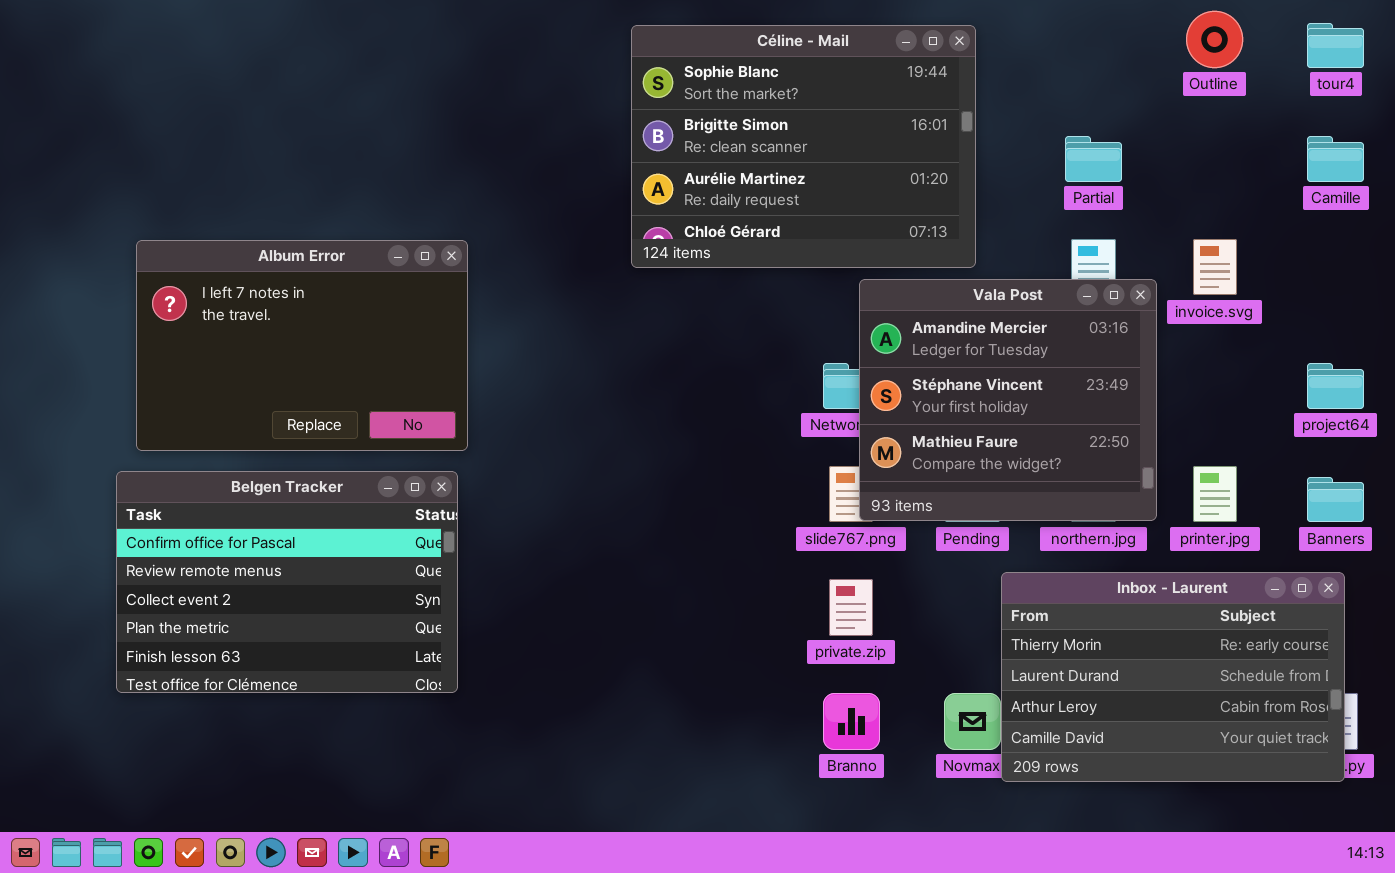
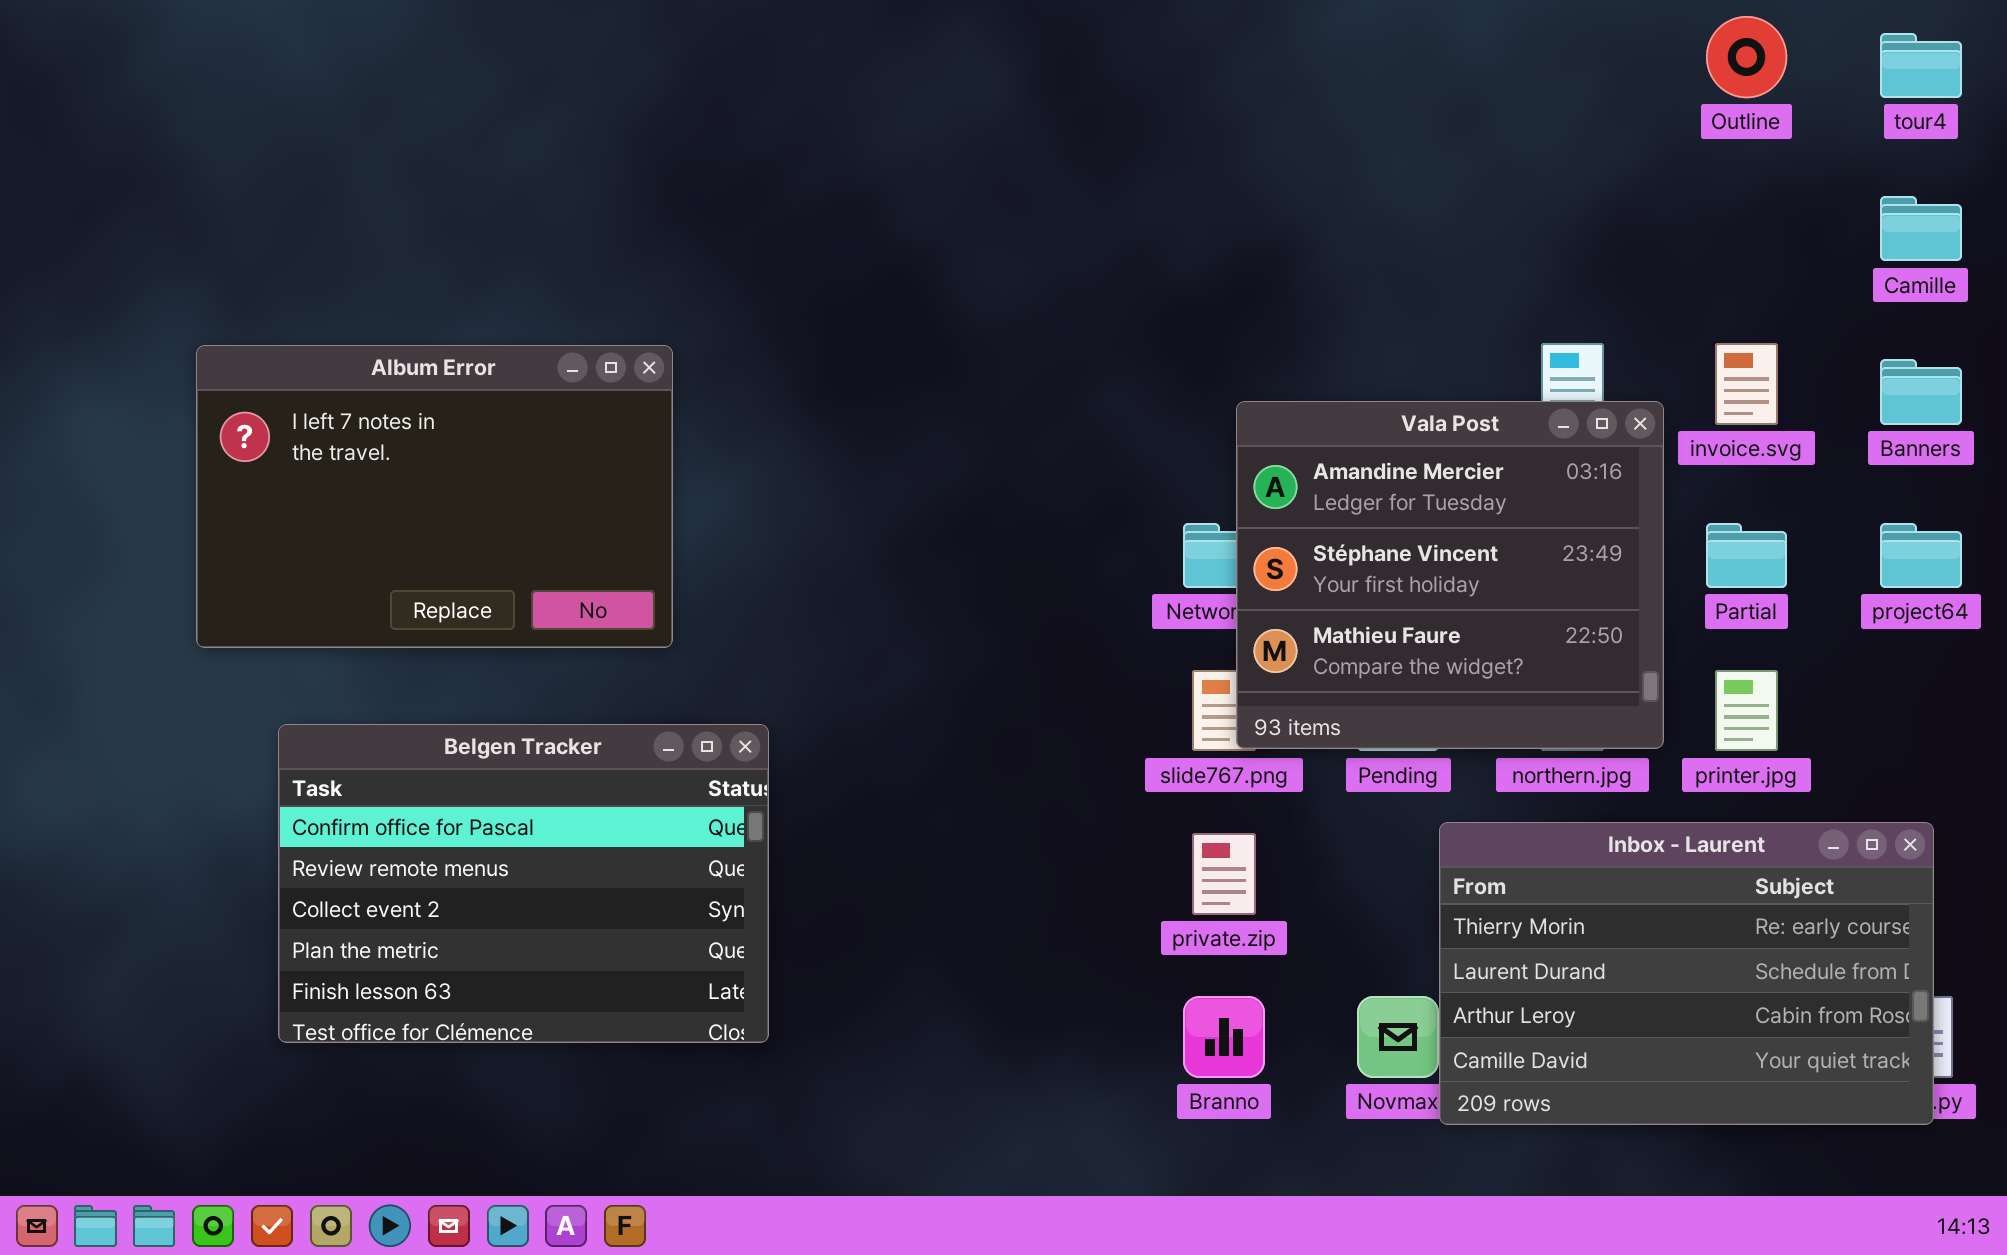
Céline - Mail: [631,25,976,268] -> none, closed
Partial: [1065,136,1122,182] -> [1706,523,1787,588], moved
Belgen Tracker: [116,471,458,693] -> [278,724,769,1043], moved
Banners: [1307,477,1364,522] -> [1880,359,1962,425], moved

